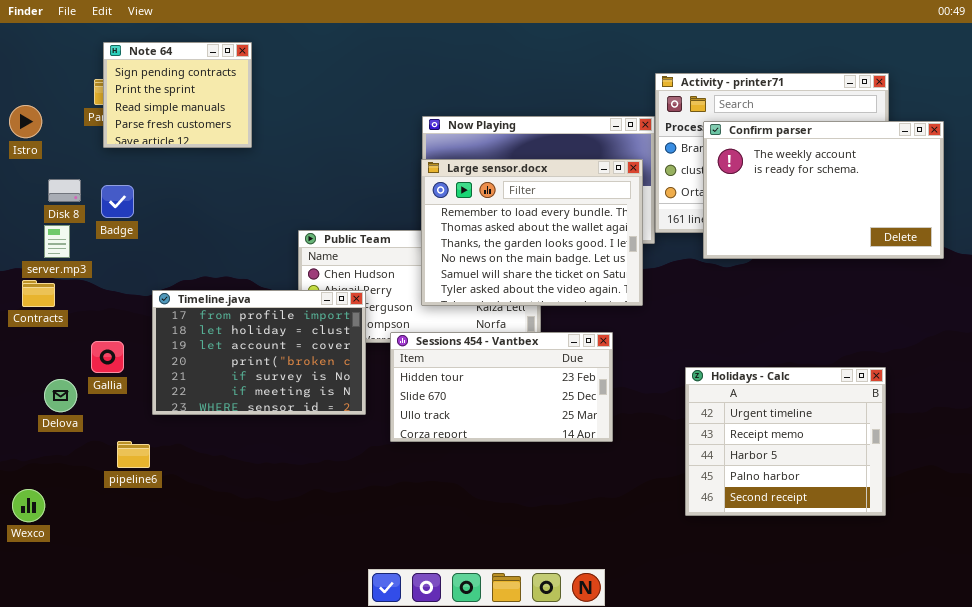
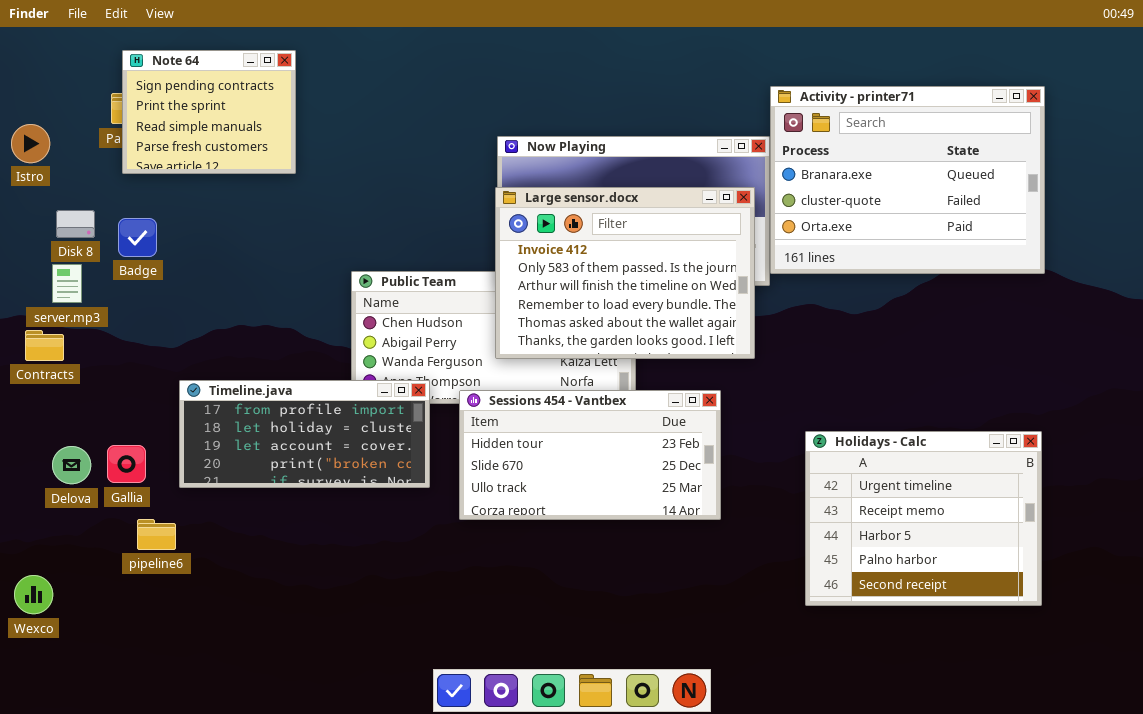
Confirm parser: [703,121,944,259] -> none, closed
Large sensor.docx: [421,159,643,306] -> [495,187,755,359], scrolled up 3 rows
Timeline.java: [152,290,366,415] -> [179,380,430,488], resized
Gallia: [91,341,124,373] -> [107,445,146,483], moved

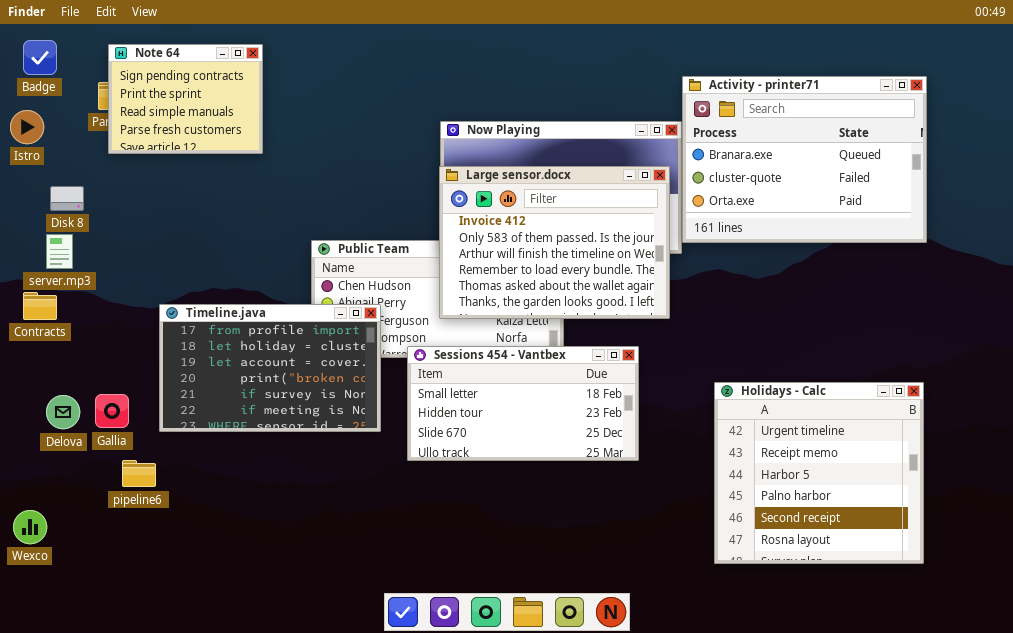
Badge: [118,218,157,257] -> [23,40,57,75], moved
Timeline.java: [179,380,430,488] -> [159,304,381,432], resized
Sessions 454 - Vantbex: [459,390,721,520] -> [407,346,639,461], scrolled up 1 row
Holidays - Calc: [805,431,1042,606] -> [714,382,924,564], resized

